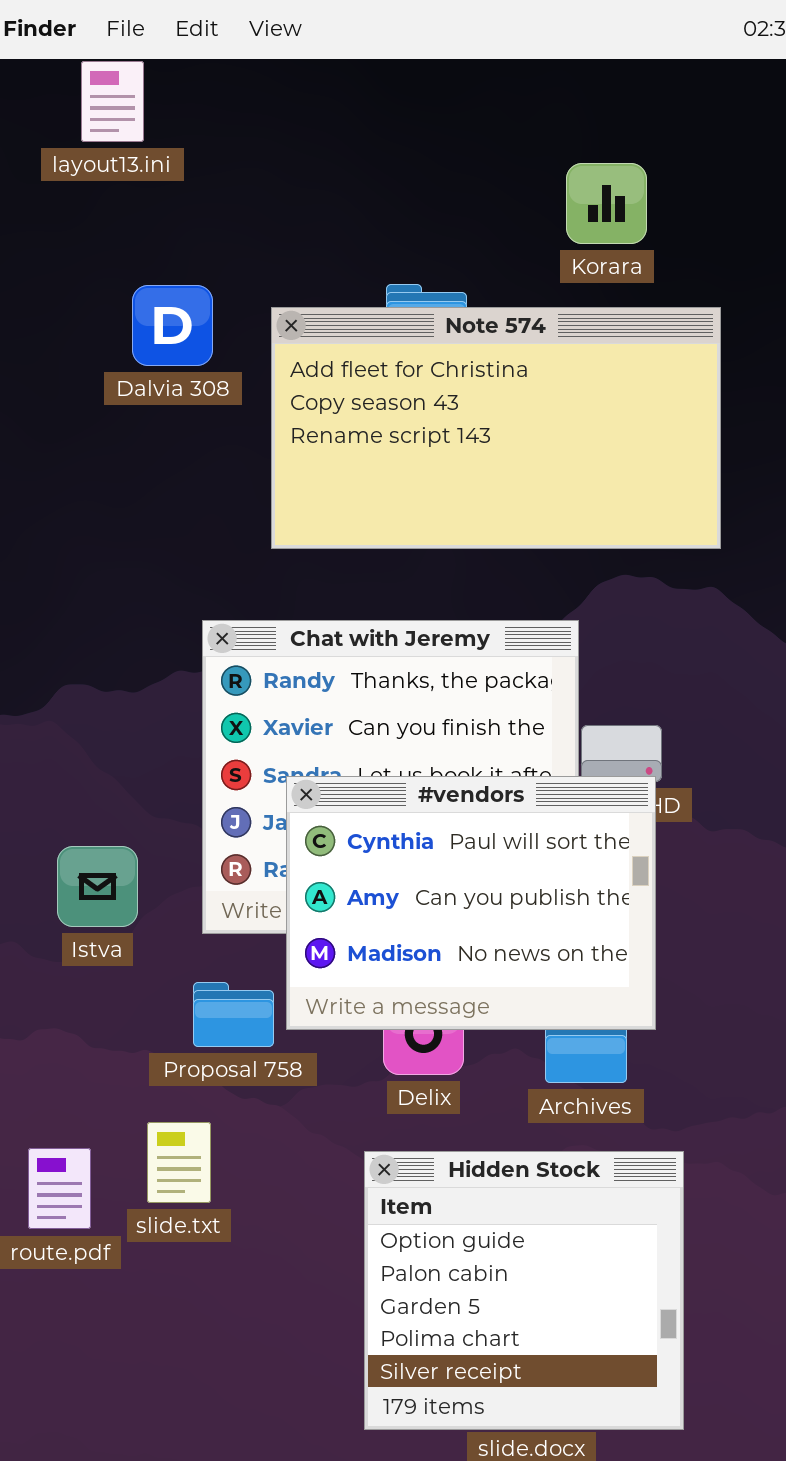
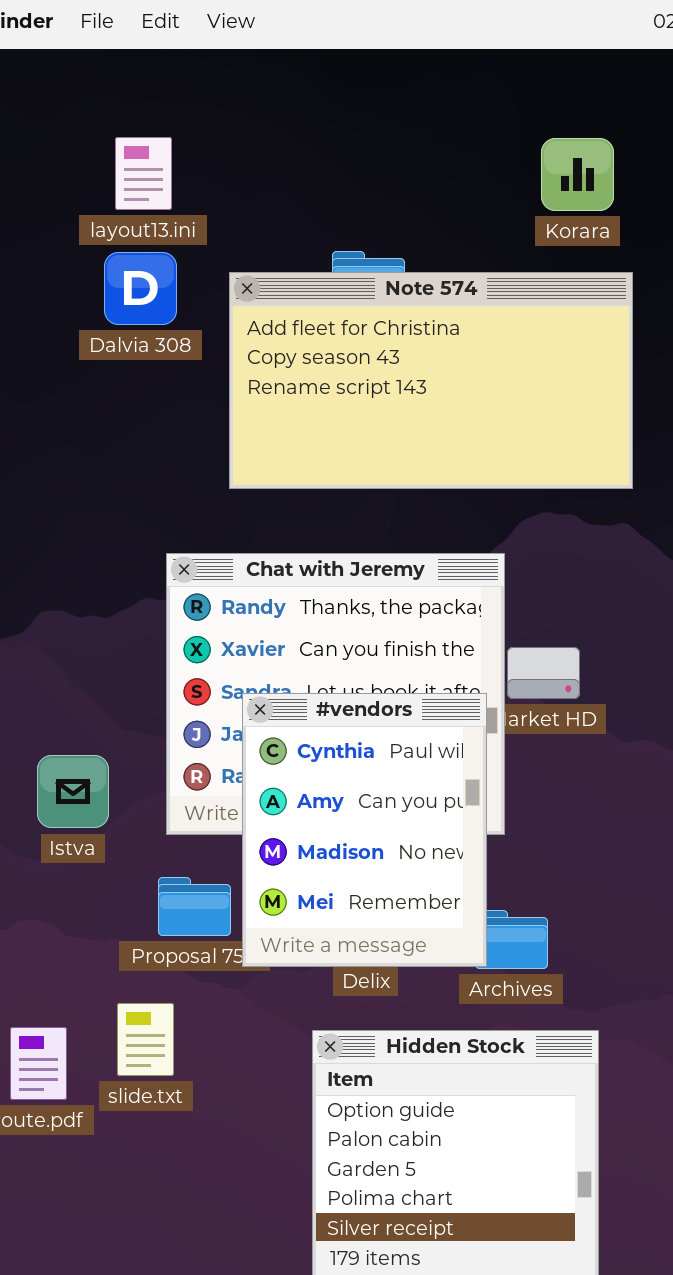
layout13.ini: [81,61,144,142] -> [115,137,172,210], moved
Korara: [566,163,647,244] -> [541,138,614,211], moved
#vendors: [286,776,656,1030] -> [242,693,487,967], resized

